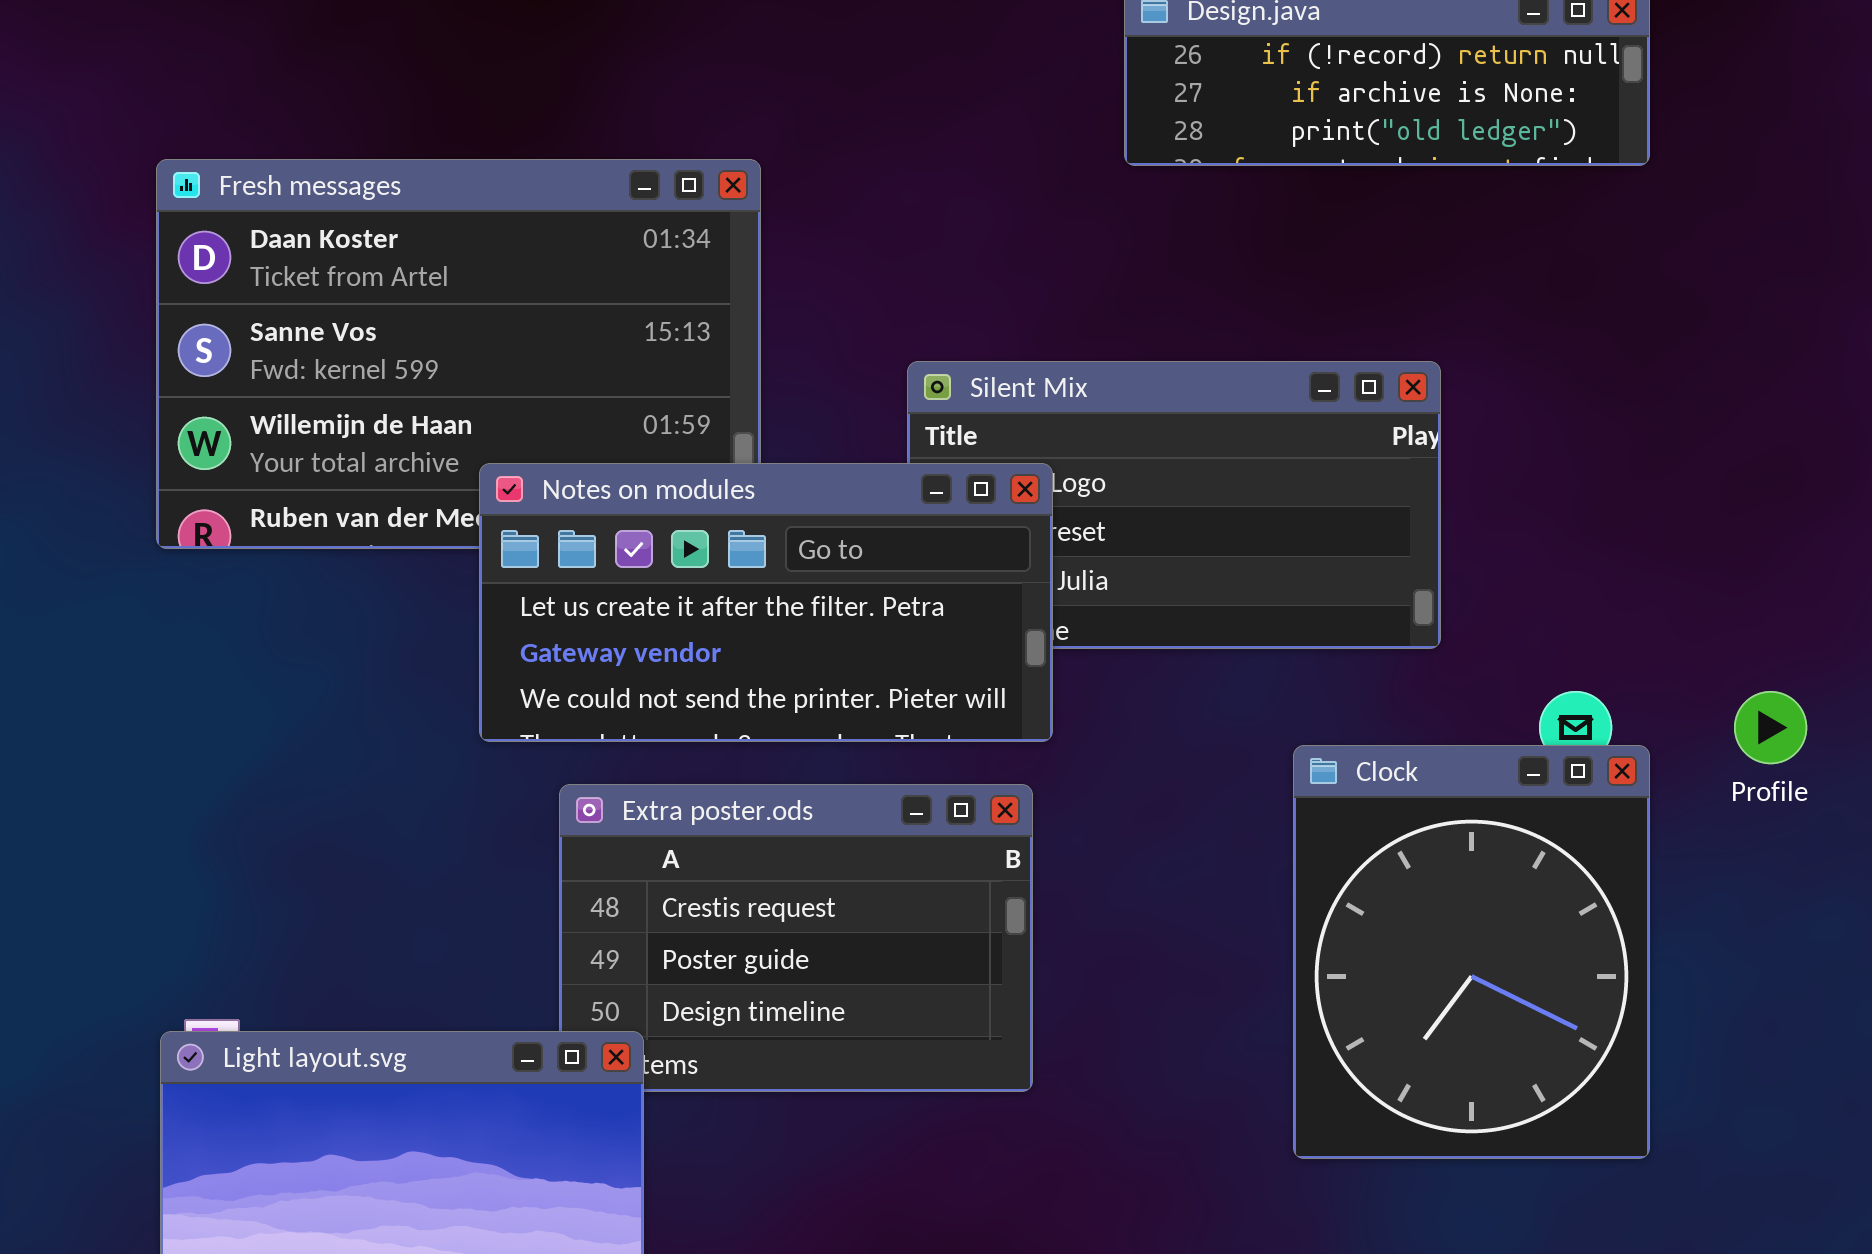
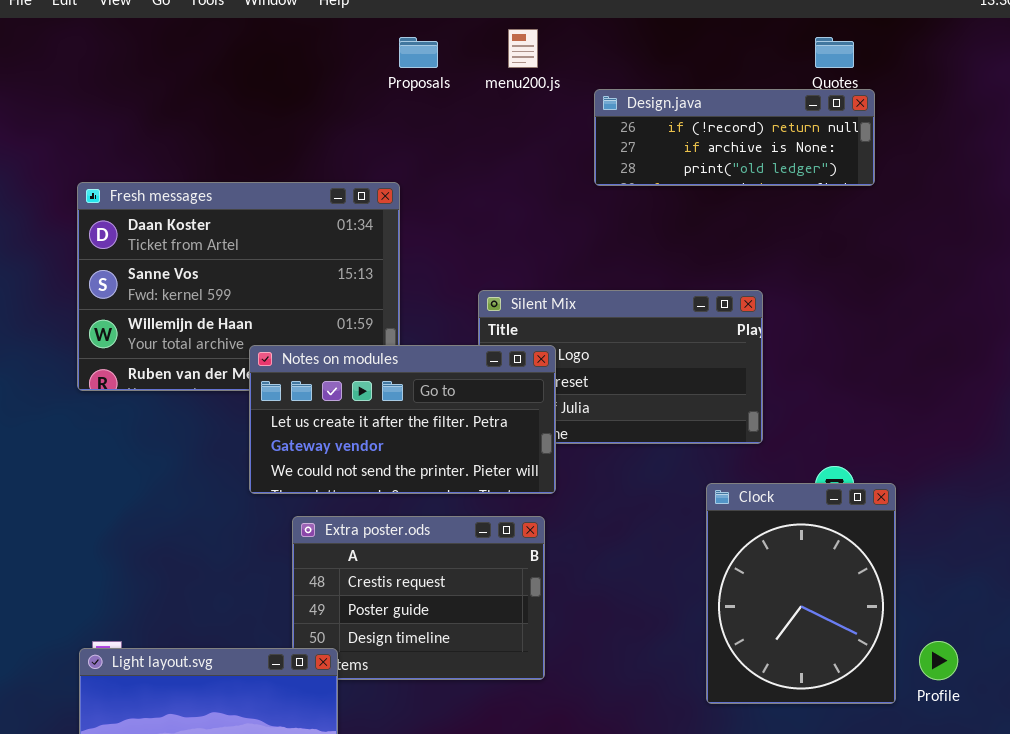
Profile: [1734,691,1807,764] -> [919,641,958,680], moved
Clock: [1293,745,1650,1159] -> [706,483,896,704], moved

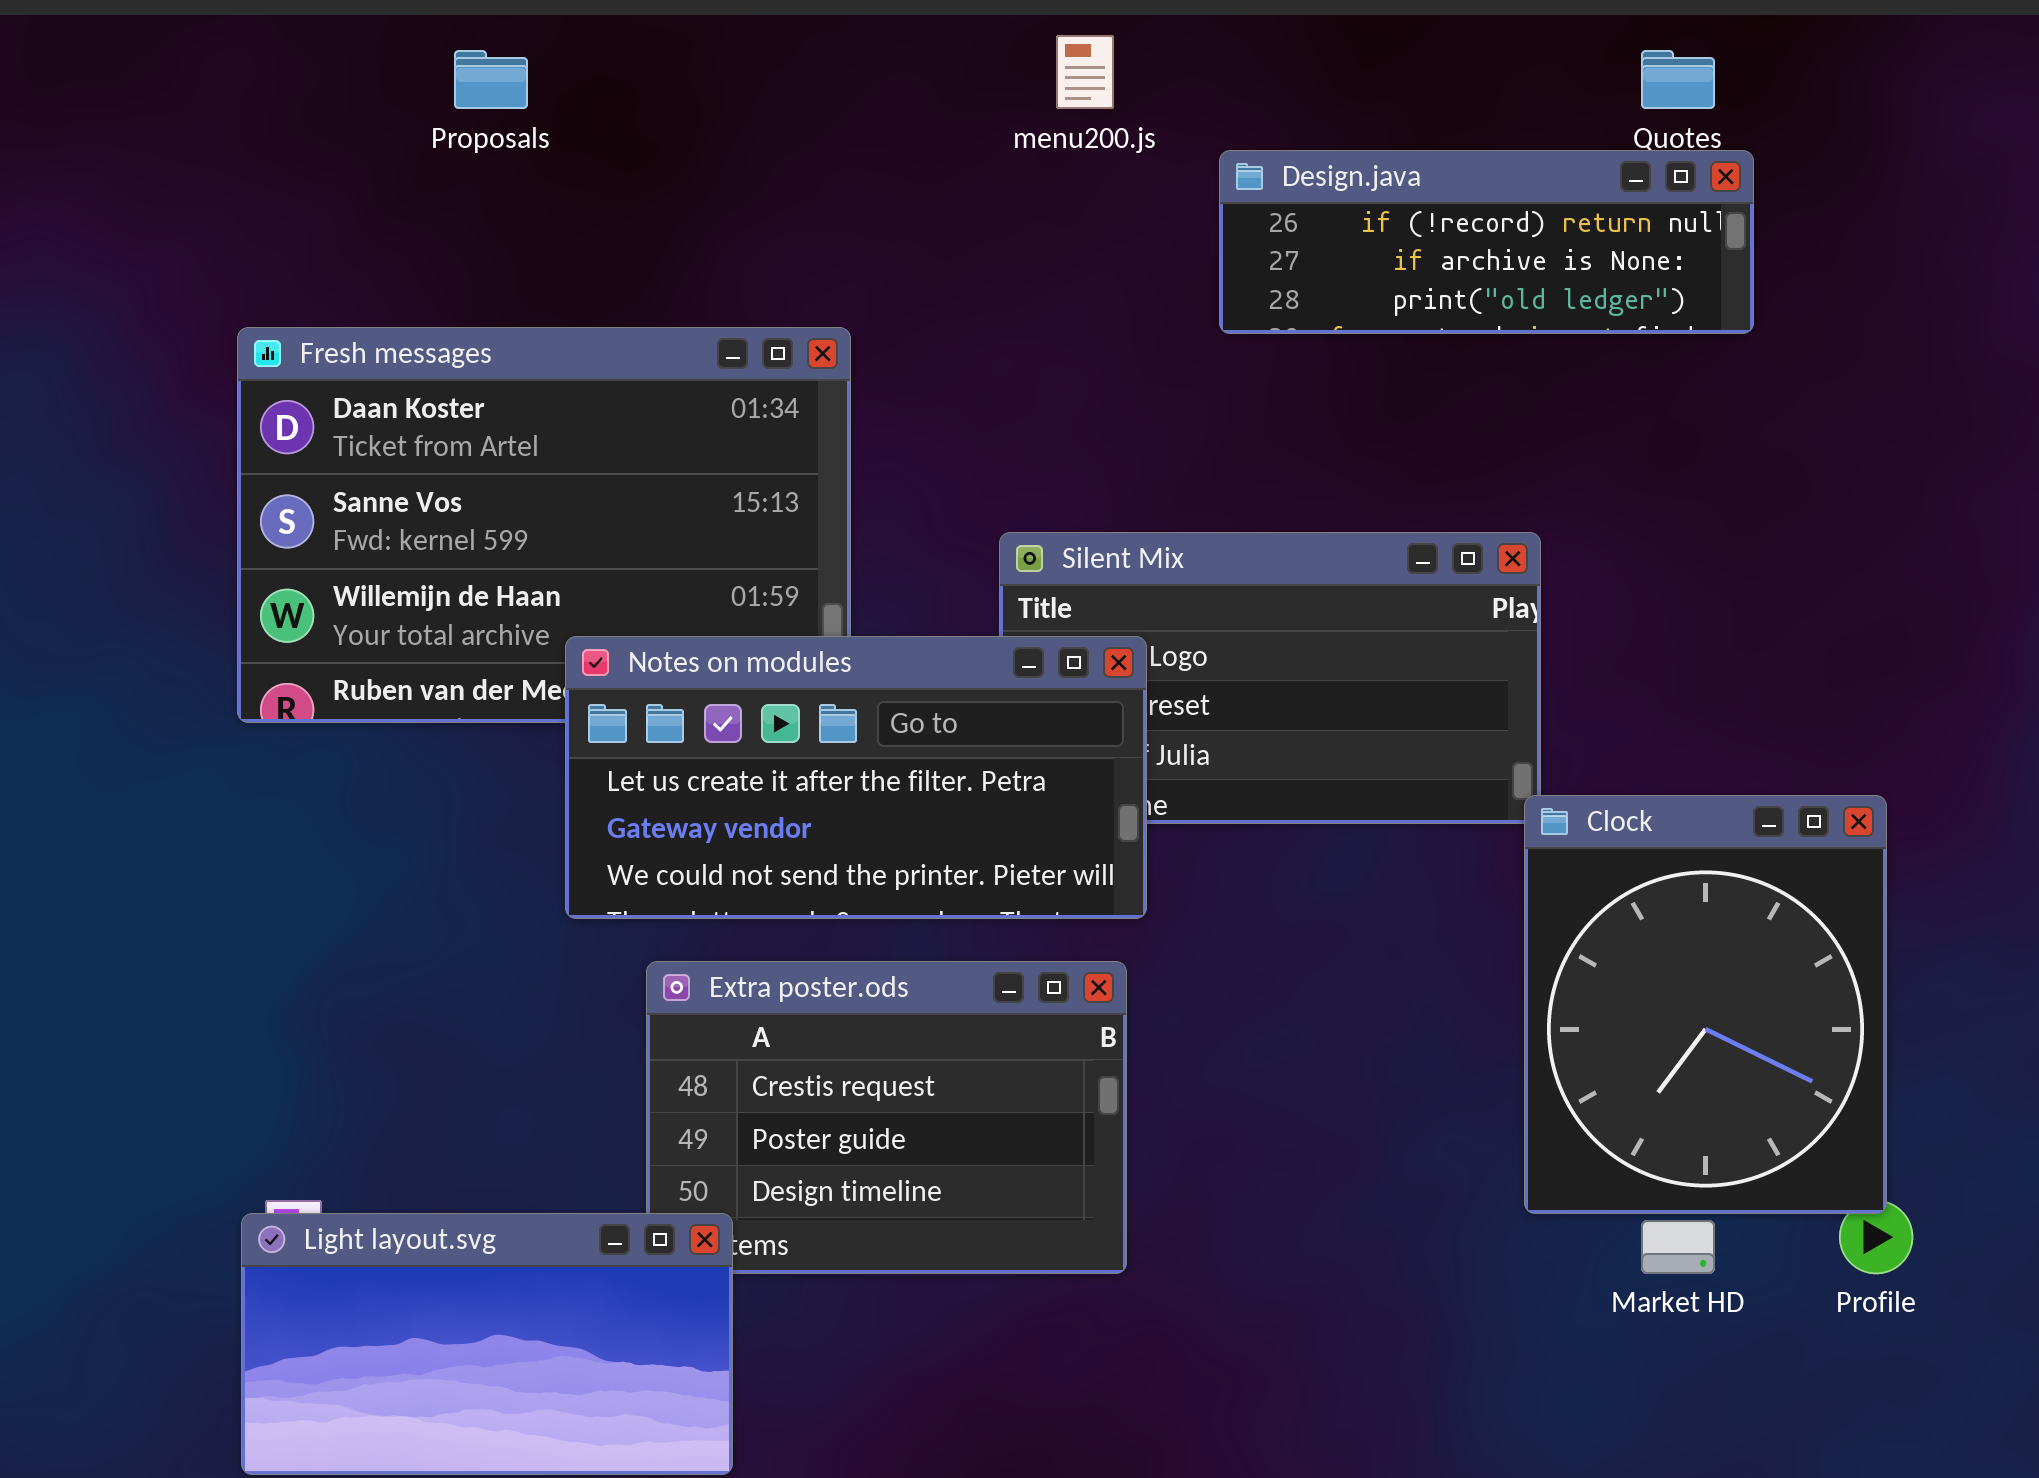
Proposals: [399,37,438,68] -> [454,50,528,109], moved
Clock: [706,483,896,704] -> [1524,795,1887,1214], moved

